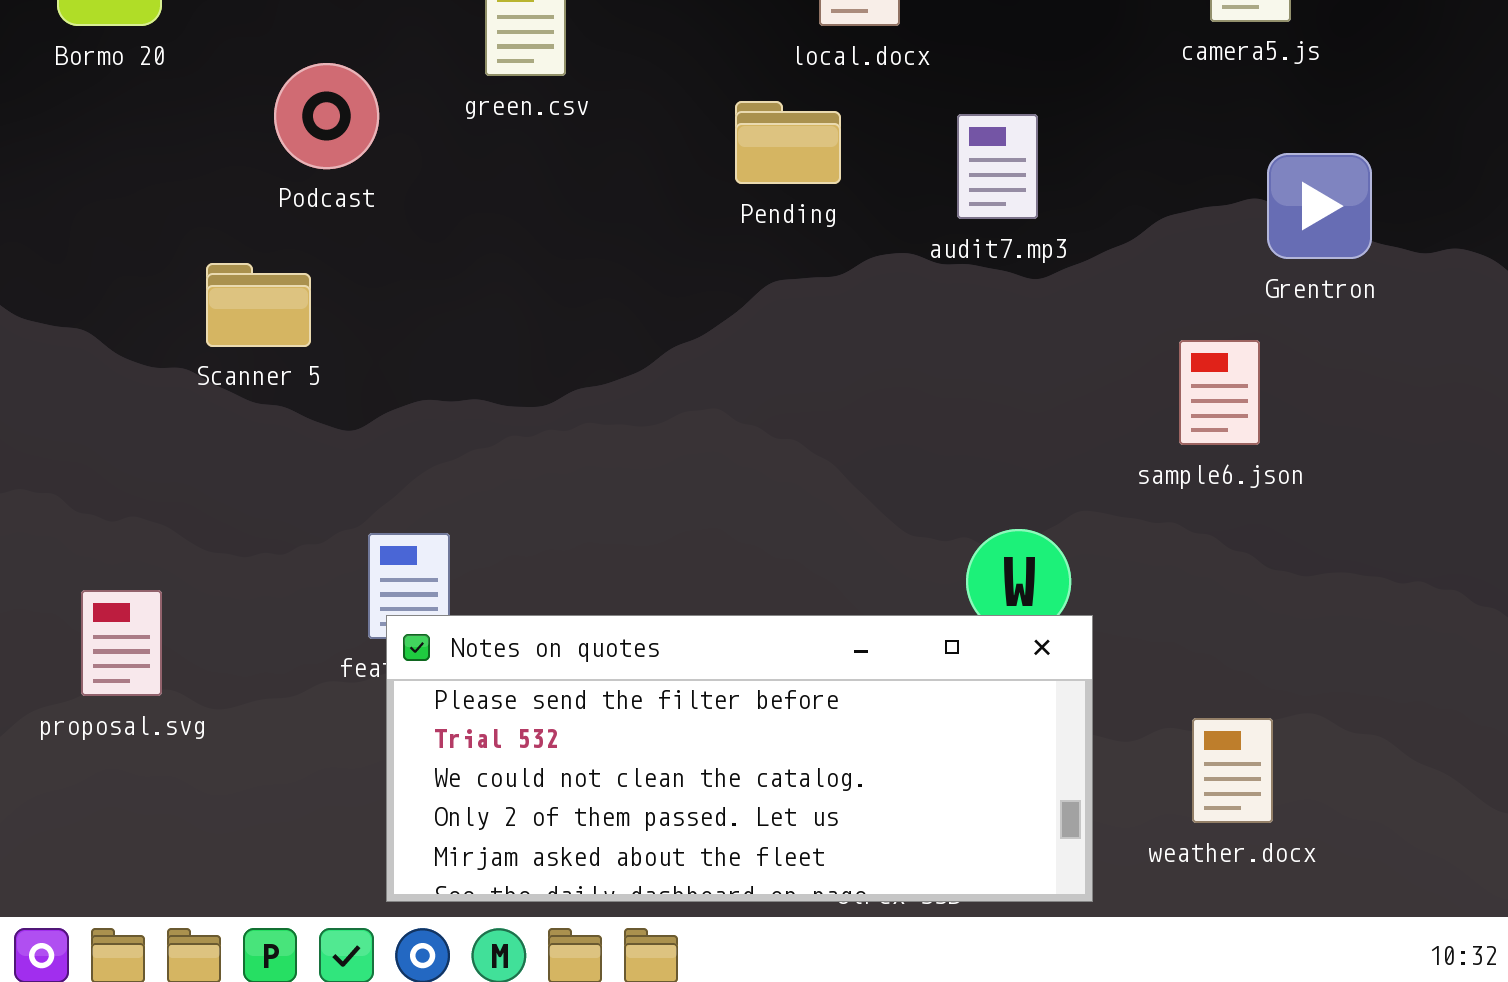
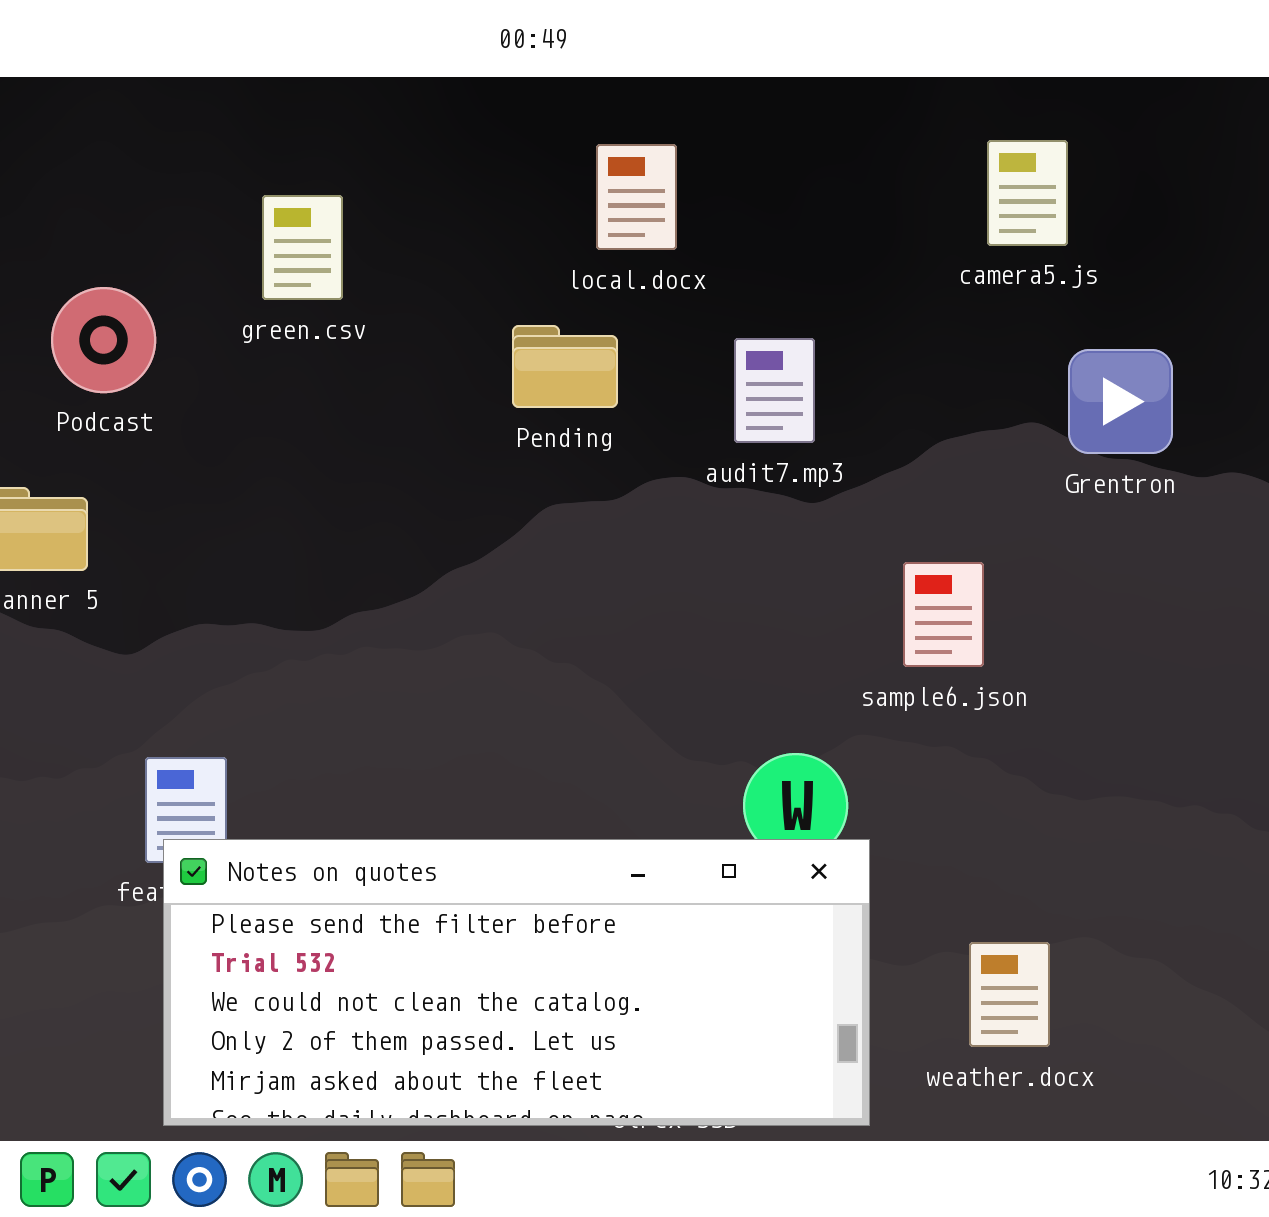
Grentron: [1267,153,1372,259] -> [1068,349,1173,454], moved
sample6.json: [1179,340,1260,445] -> [903,562,984,667], moved

